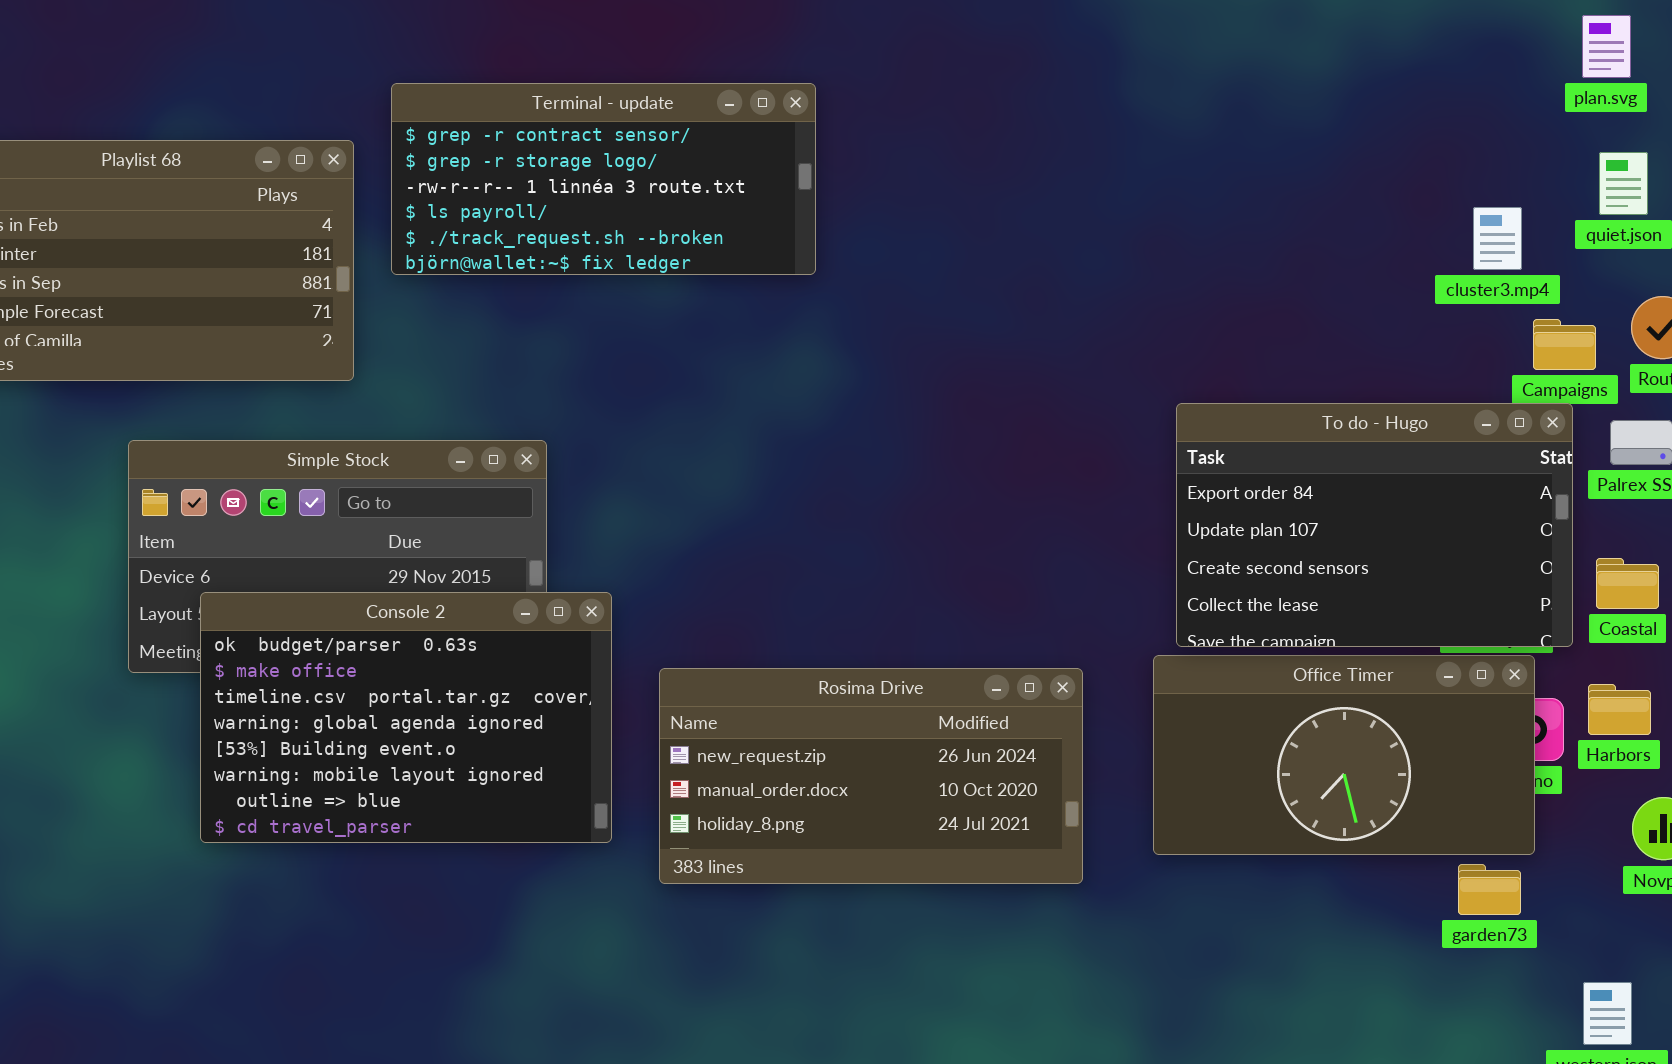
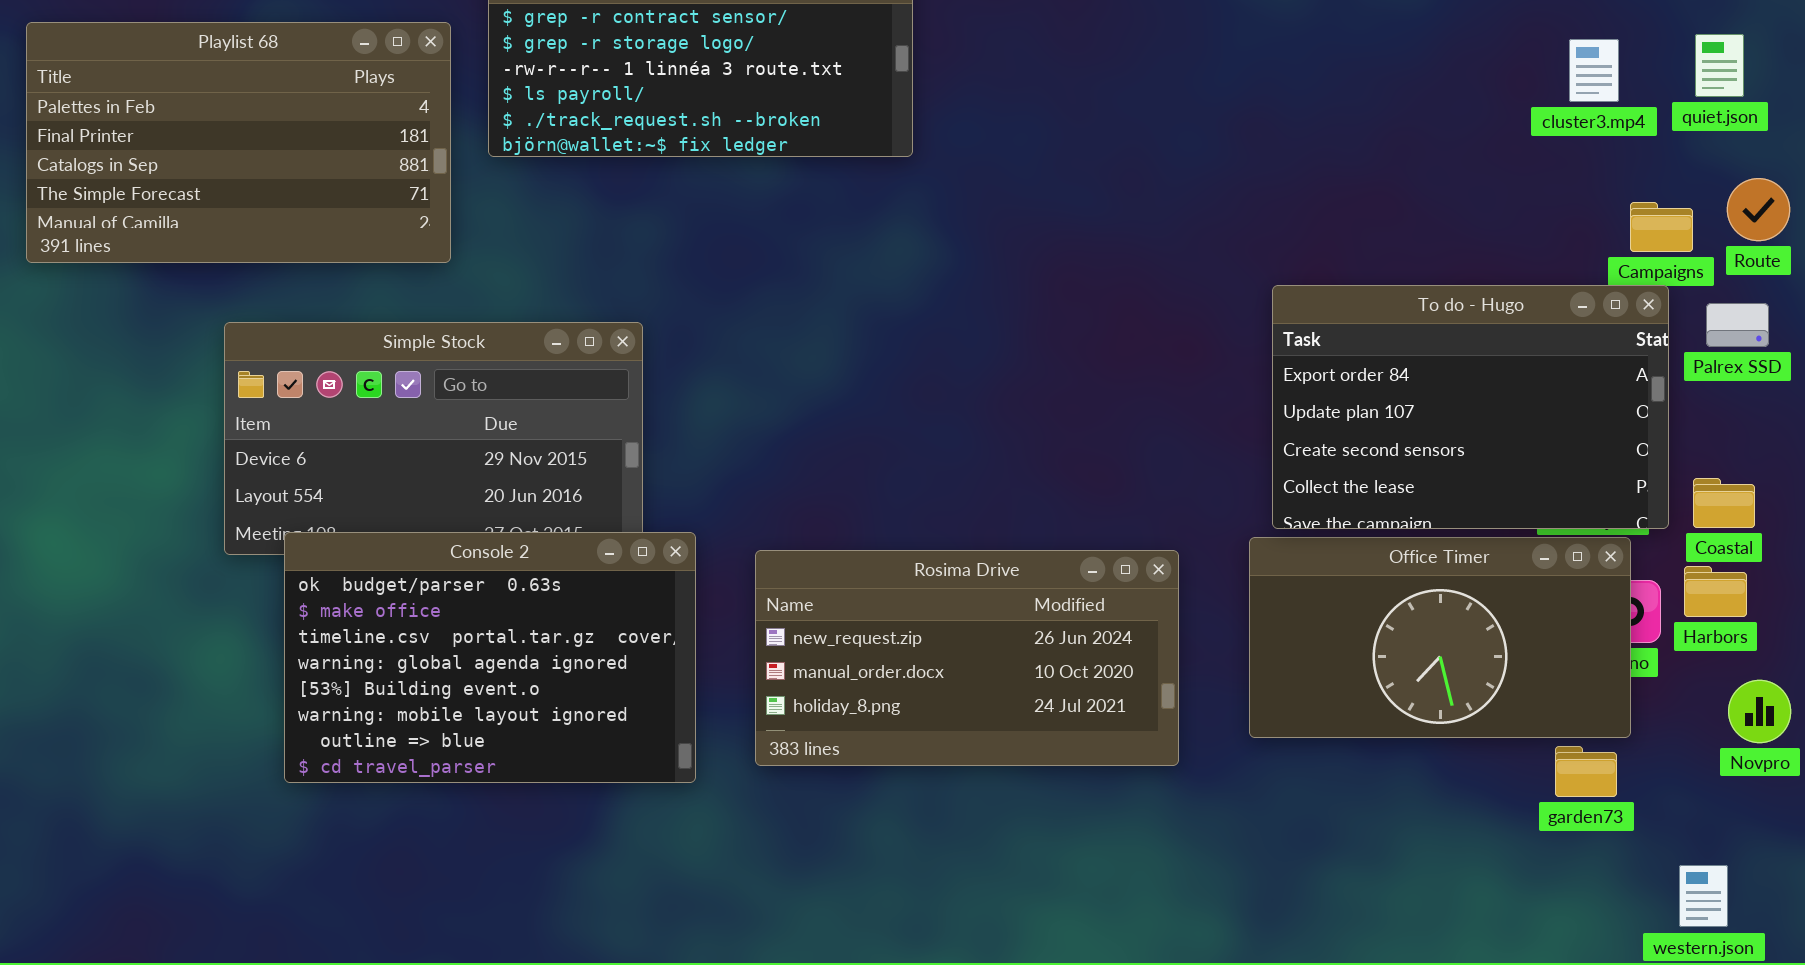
cluster3.mp4: [1473,207,1522,270] -> [1569,39,1619,102], moved
Coastal: [1596,558,1659,609] -> [1693,478,1755,528], moved
Console 2: [200,592,612,843] -> [284,532,696,783], moved

